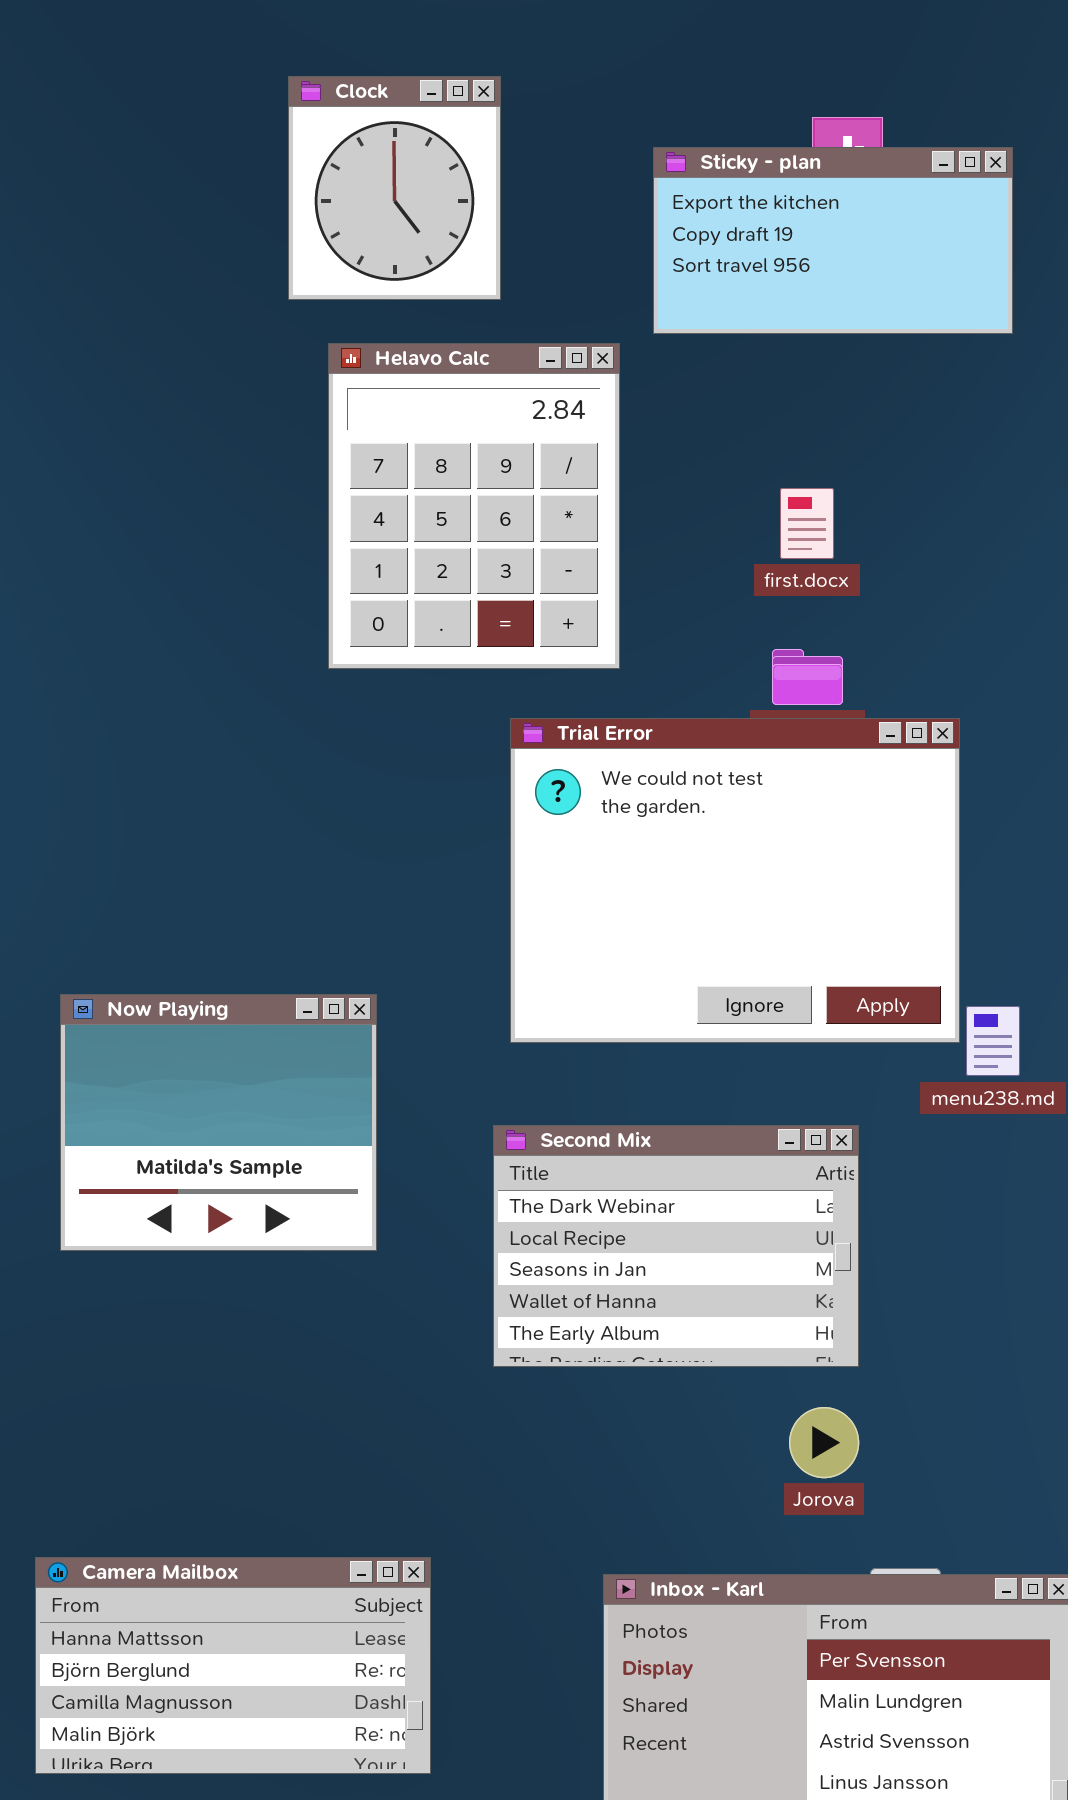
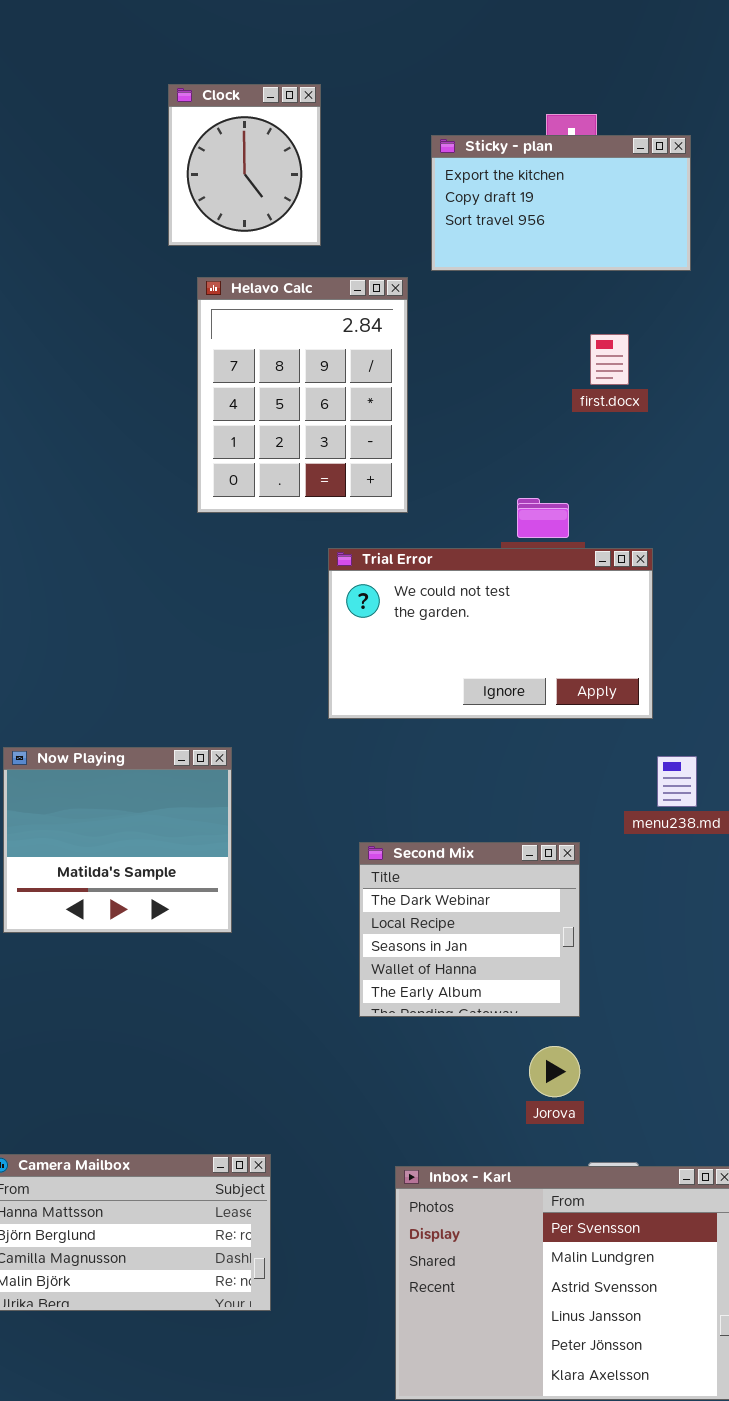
first.docx: [780,488,834,559] -> [590,334,629,385], moved
Trial Error: [510,718,960,1043] -> [328,548,653,719], resized
Second Mix: [493,1125,859,1367] -> [359,842,580,1017], resized

